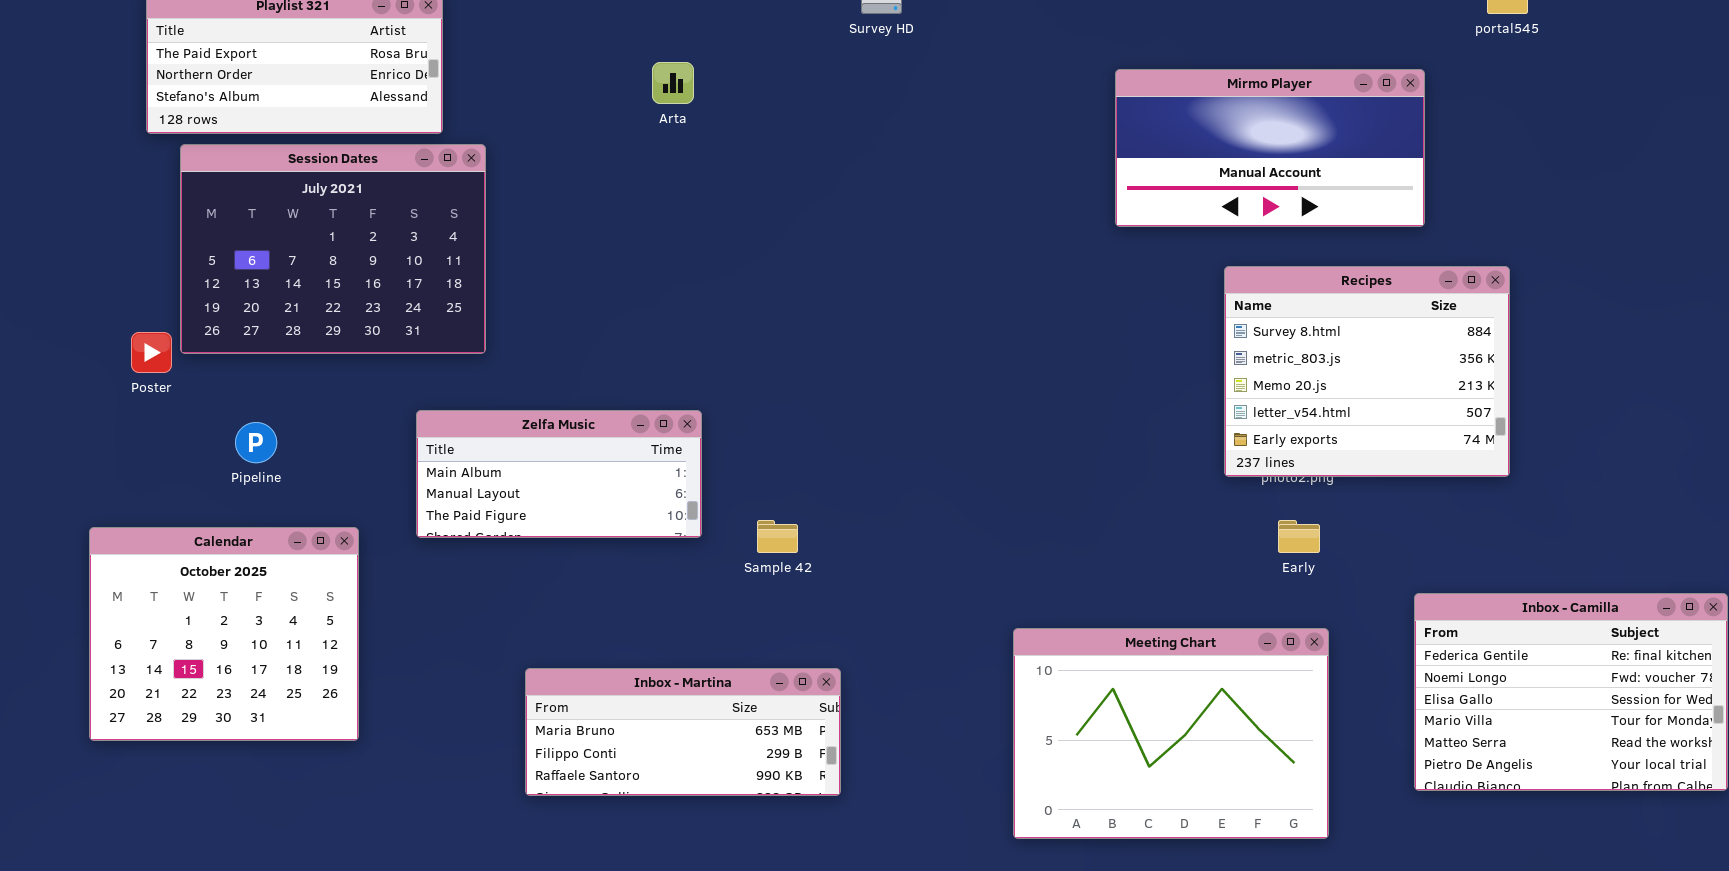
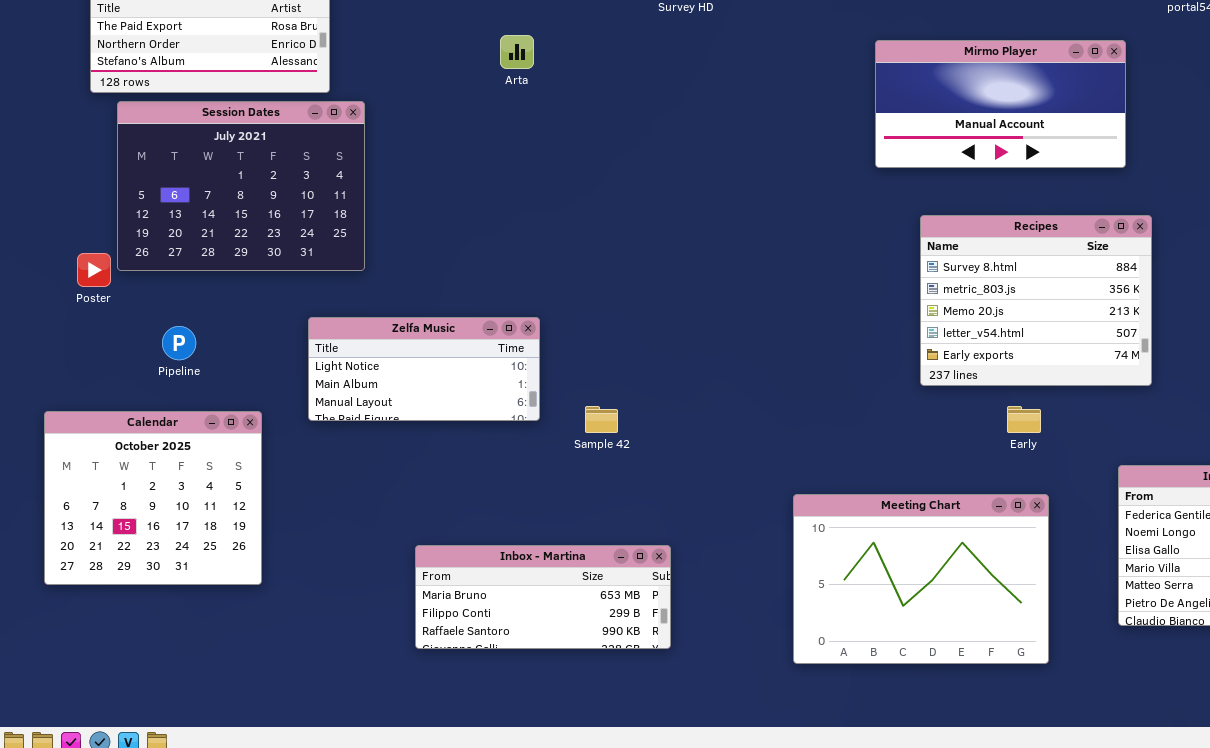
Recipes: [1224,266,1510,477] -> [920,215,1152,386], moved
Zelfa Music: [416,410,702,538] -> [308,317,540,421], scrolled up 1 row
Inbox - Martina: [525,668,841,796] -> [415,545,671,649], moved

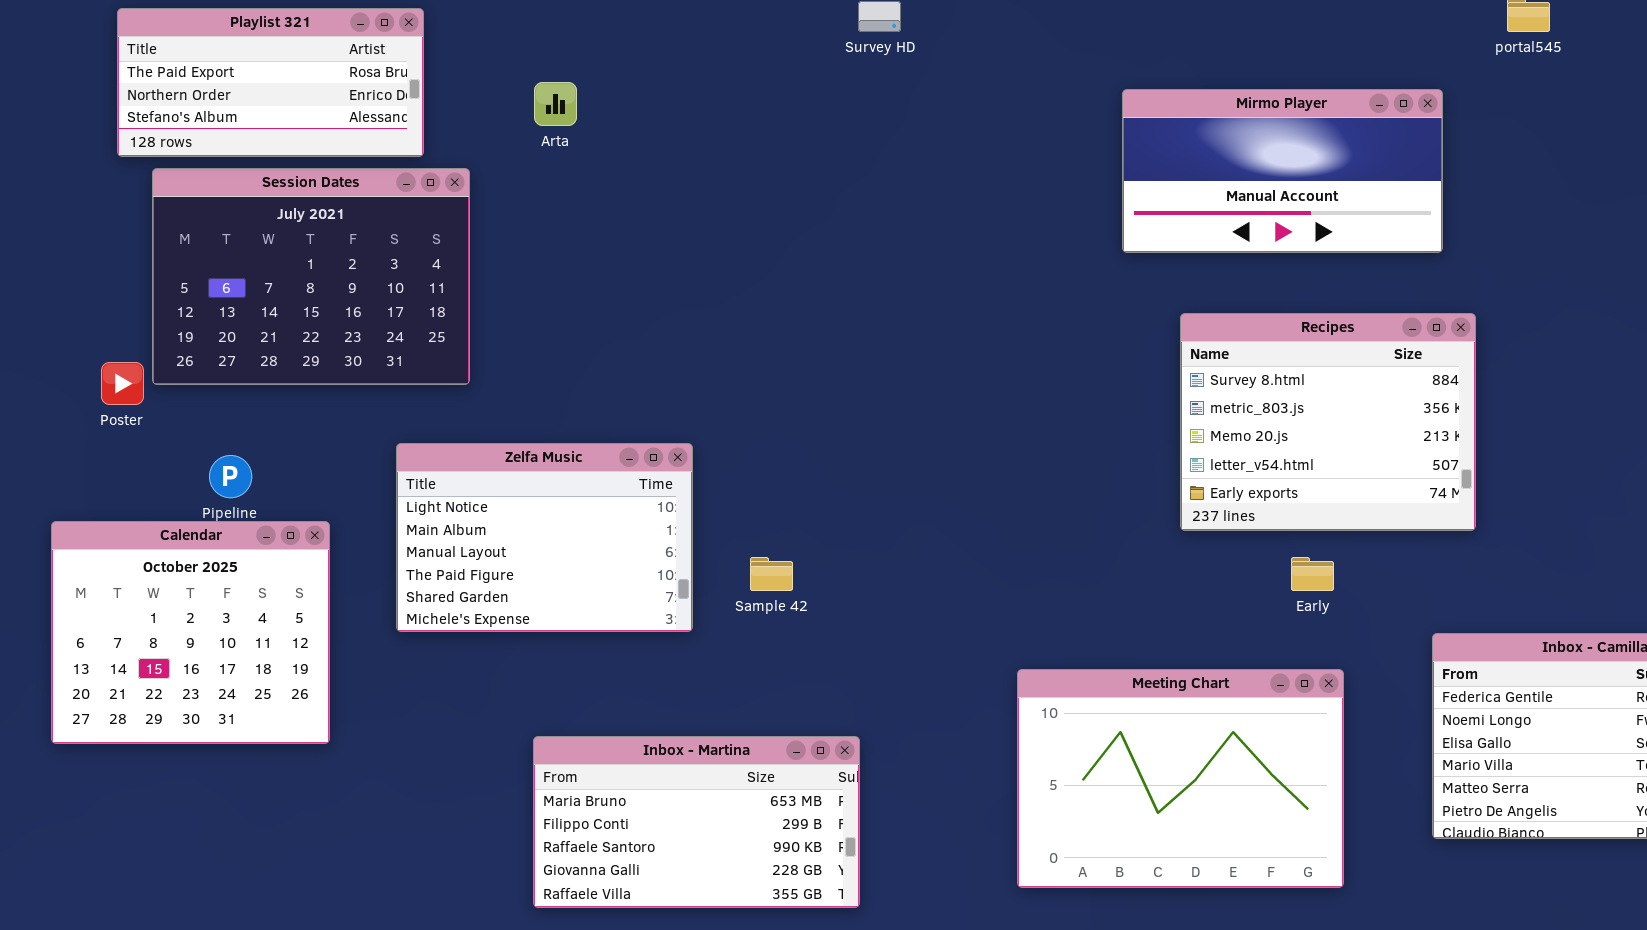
Arta: [500,35,534,69] -> [534,82,577,126], moved
Zelfa Music: [308,317,540,421] -> [396,443,693,632], resized
Calendar: [44,411,262,585] -> [51,521,330,744], moved
Inbox - Martina: [415,545,671,649] -> [533,736,860,908], resized

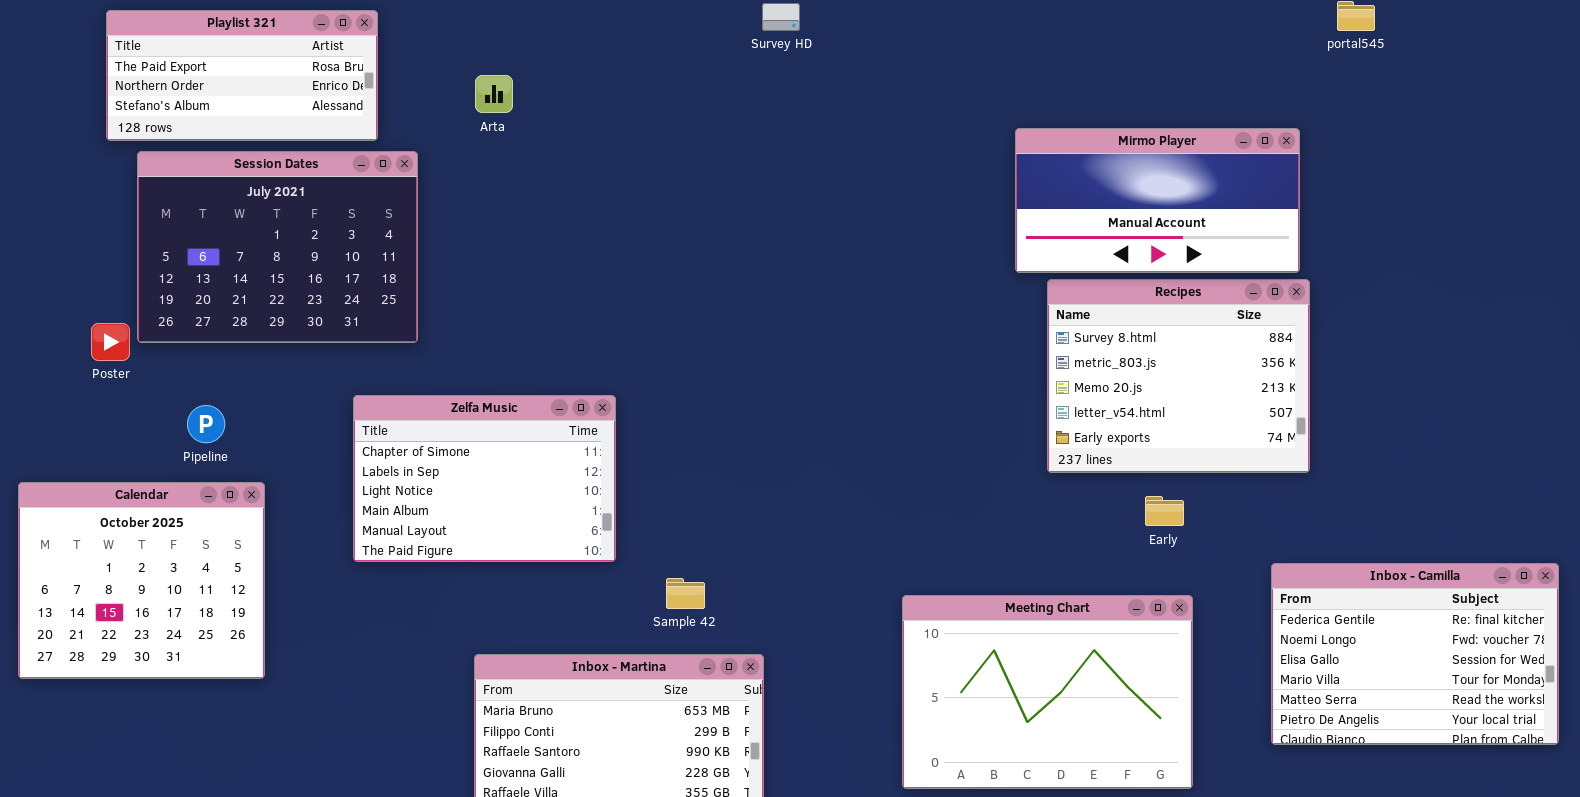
Mirmo Player: [1122,89,1443,253] -> [1015,128,1300,273], moved
Zelfa Music: [396,443,693,632] -> [353,395,616,562], scrolled up 2 rows
Calendar: [51,521,330,744] -> [18,482,265,679], moved
Sample 42: [750,557,793,591] -> [666,578,705,609], moved

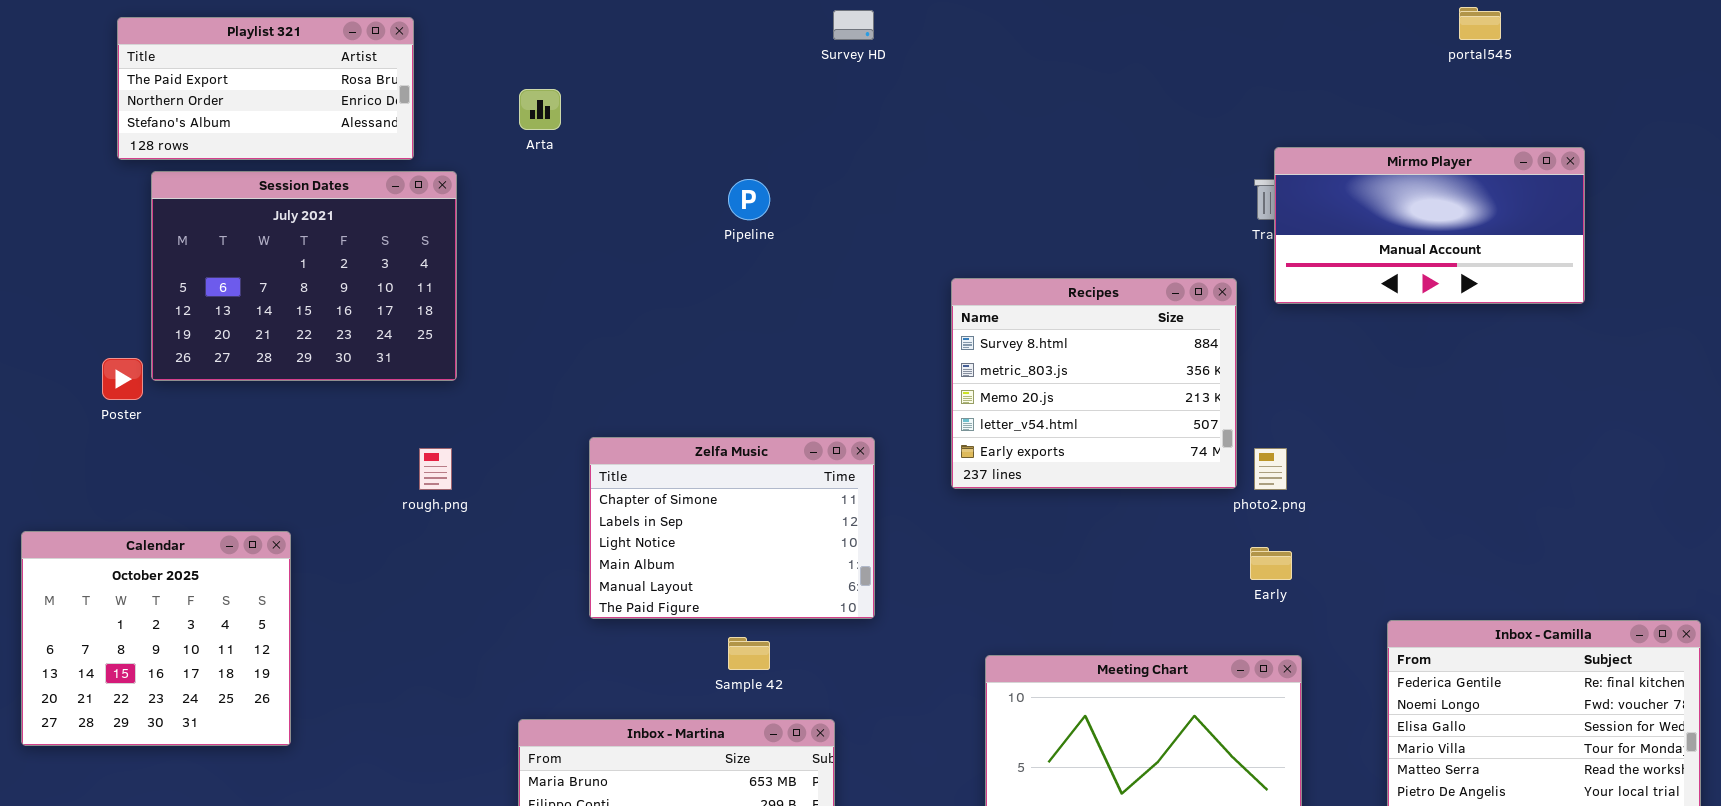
Mirmo Player: [1015,128,1300,273] -> [1274,147,1585,304], moved
Recipes: [1047,279,1310,473] -> [951,278,1237,489], moved
Zelfa Music: [353,395,616,562] -> [589,437,875,619], moved
Pipeline: [187,405,225,443] -> [728,179,770,220], moved

